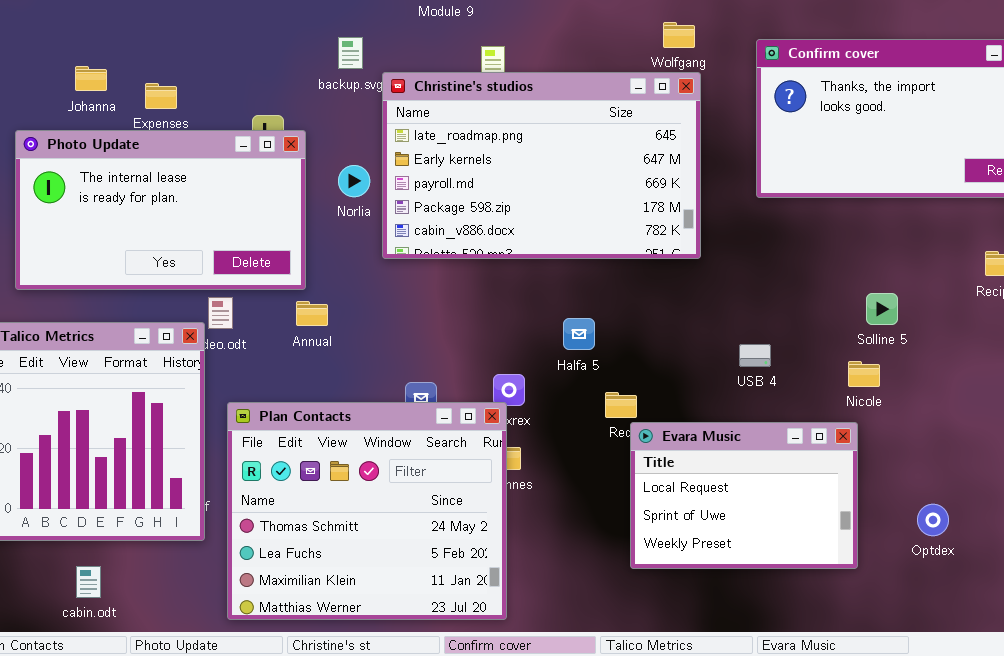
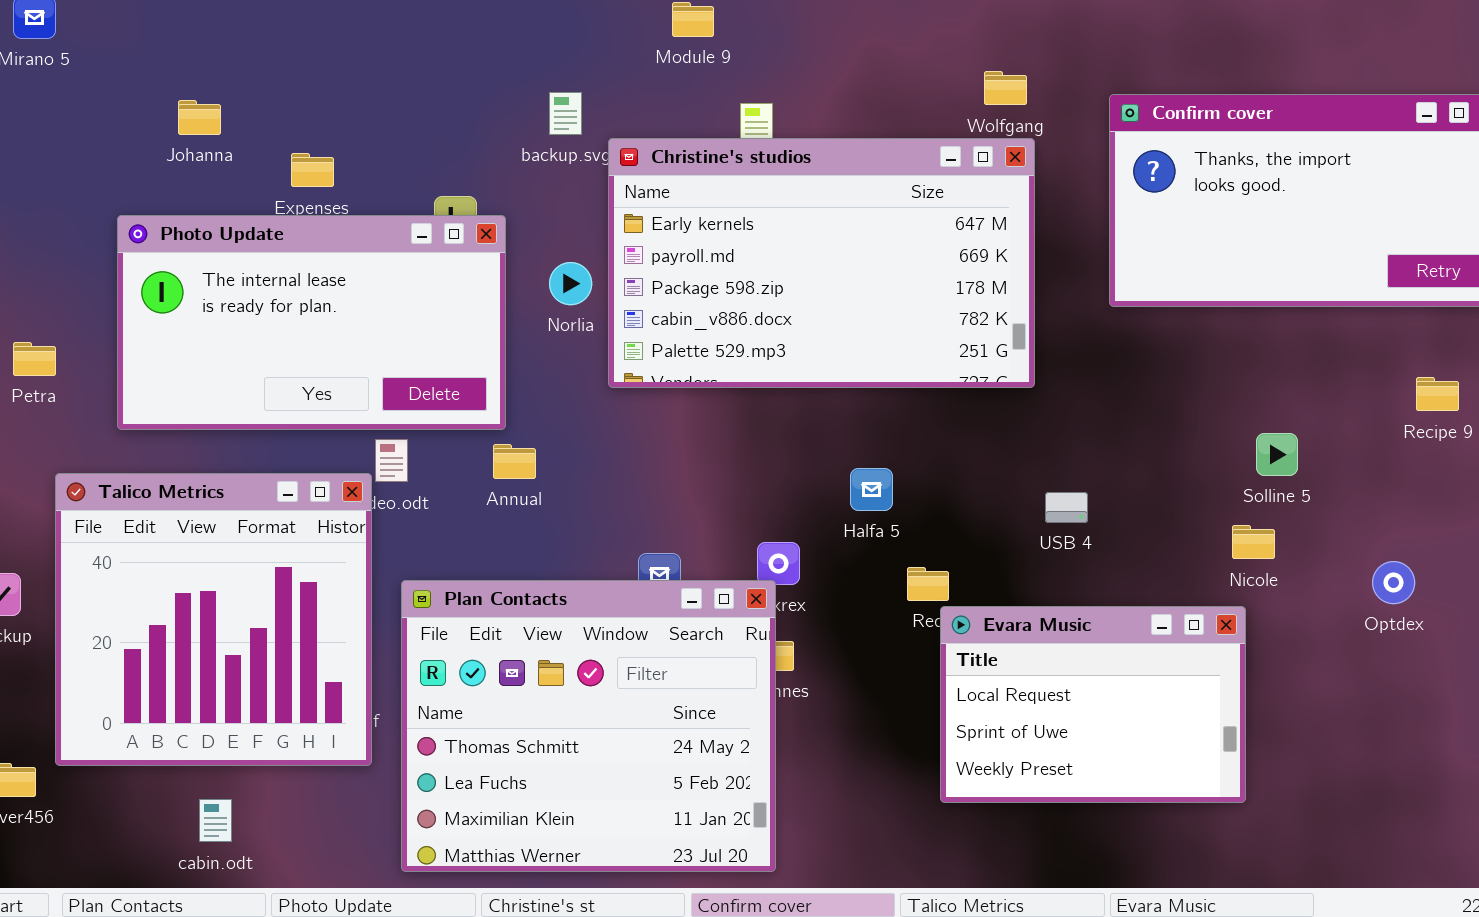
Johanna: [75,66,107,91] -> [178,100,221,135], moved
Christine's studios: [382,72,701,259] -> [608,138,1035,388], scrolled down 1 row
USB 4: [739,344,771,367] -> [1045,492,1088,523], moved
Optdex: [917,504,949,536] -> [1372,561,1415,604], moved

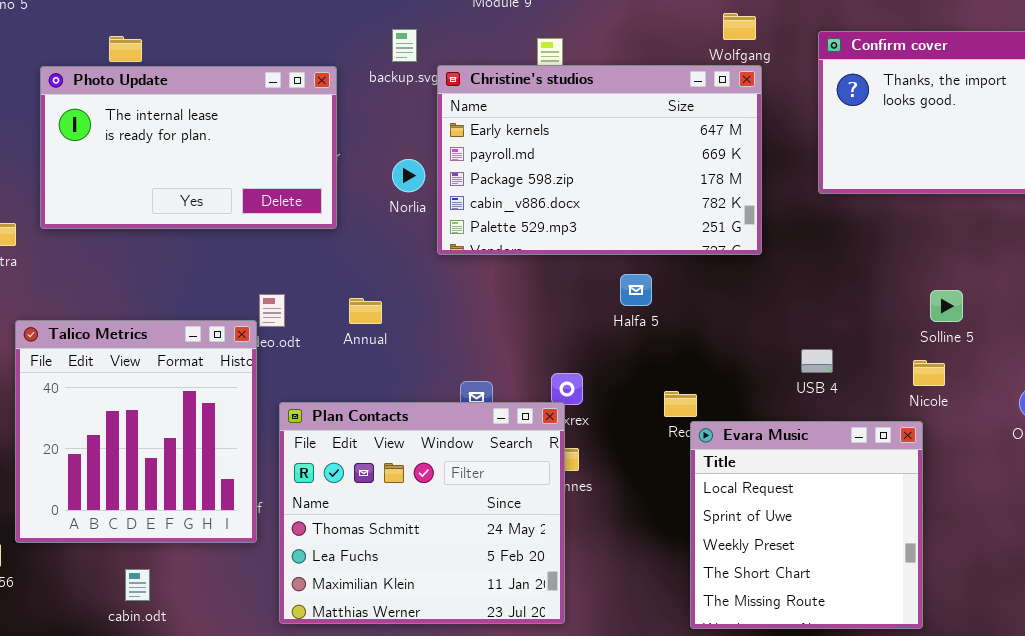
Photo Update: [117,215,506,430] -> [40,66,337,229], moved
Halfa 5: [850,468,893,511] -> [620,274,652,306], moved
USB 4: [1045,492,1088,523] -> [801,349,833,373], moved
Evara Music: [940,606,1246,803] -> [690,421,923,629], resized

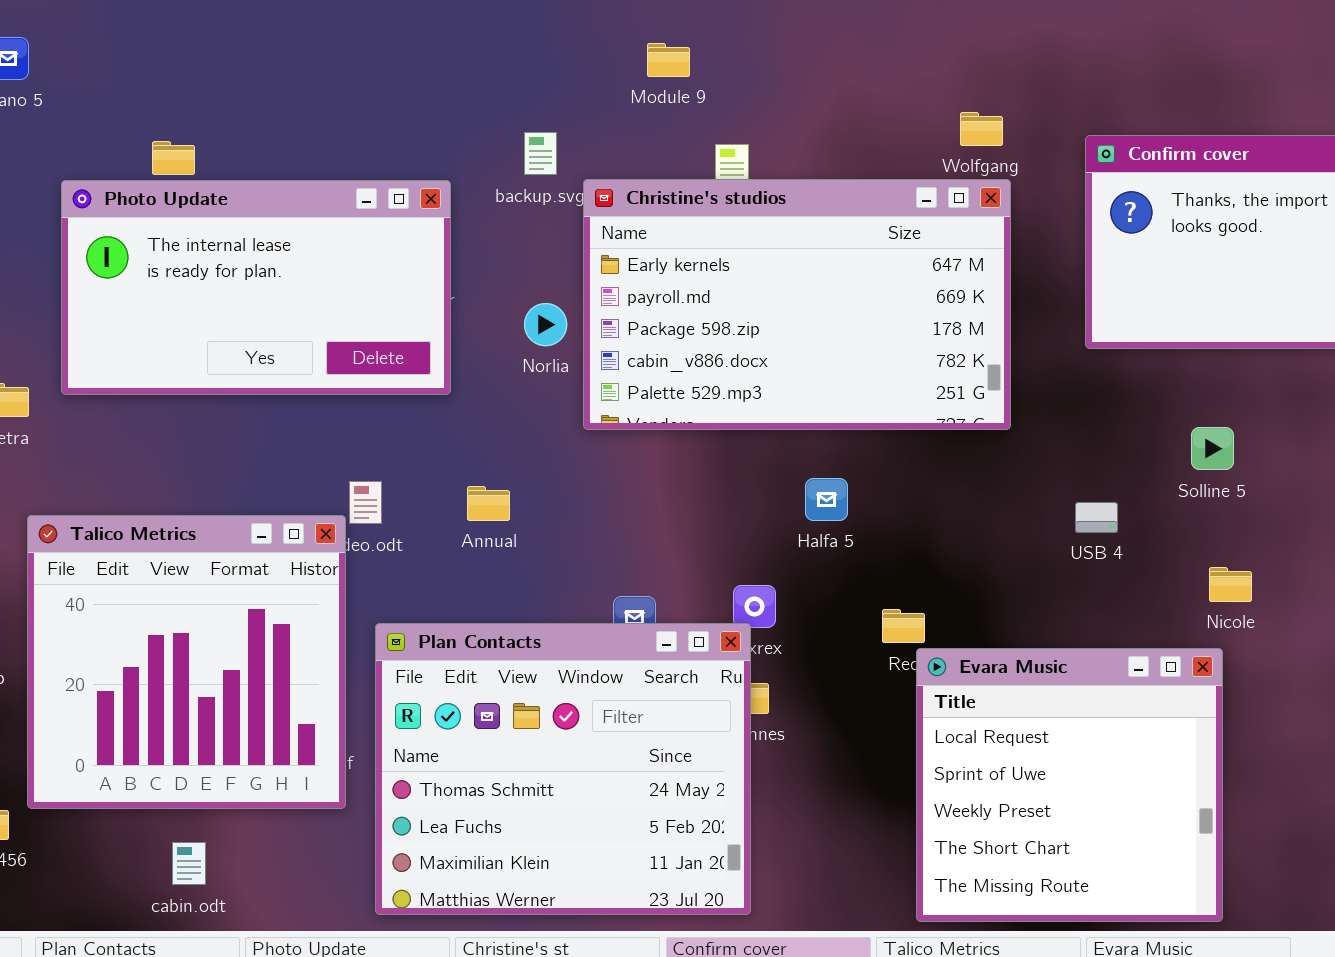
Halfa 5: [620,274,652,306] -> [805,478,848,521], moved
Solline 5: [930,290,963,322] -> [1191,427,1234,470], moved
USB 4: [801,349,833,373] -> [1075,502,1118,533], moved

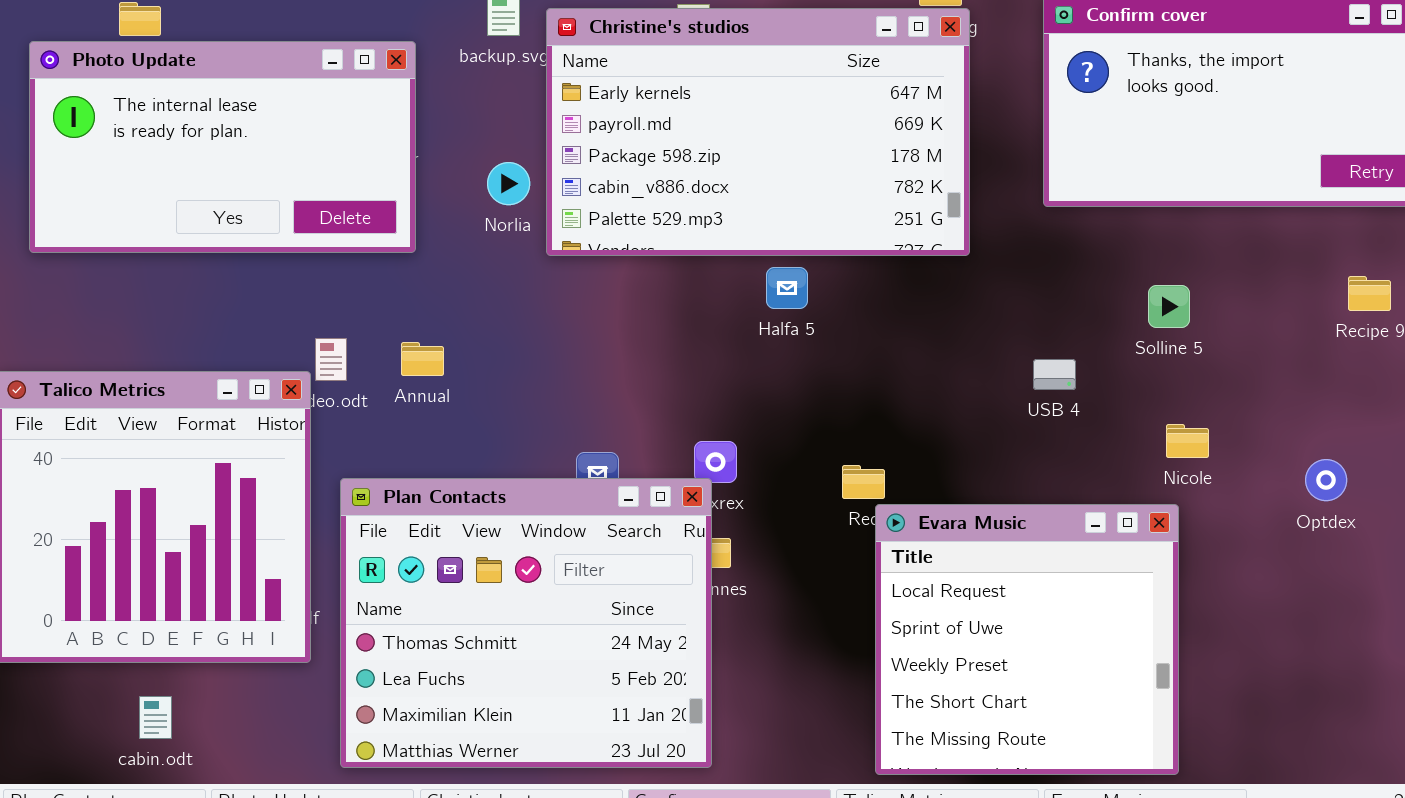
Christine's studios: [583,179,1011,430] -> [546,8,970,256], moved
Halfa 5: [805,478,848,521] -> [766,267,808,309], moved
Annual: [467,486,510,521] -> [401,342,444,376], moved

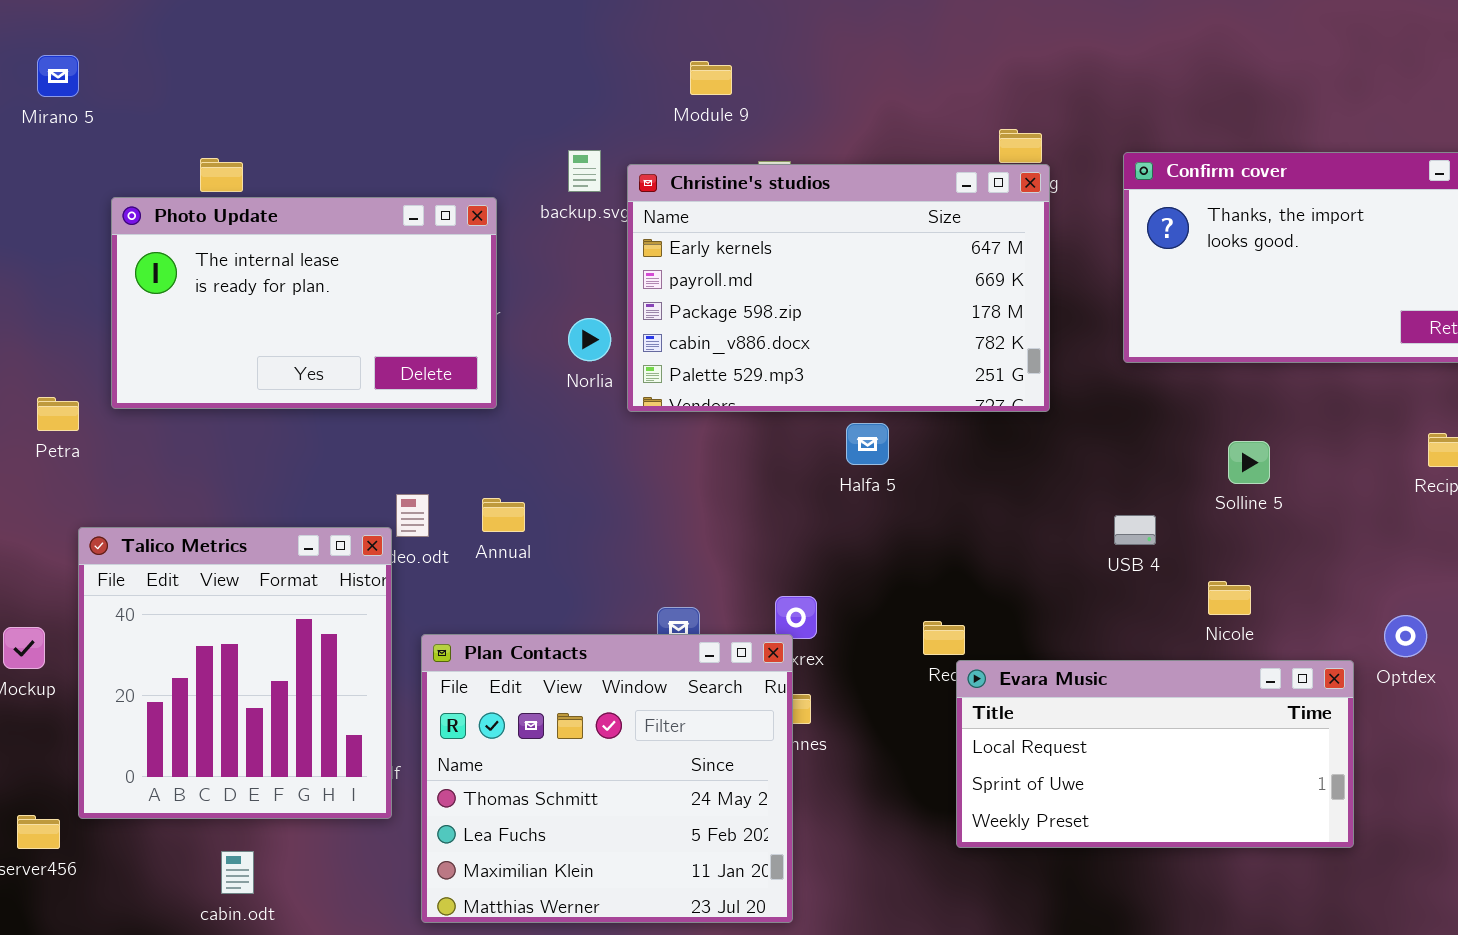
Nicole: [1166,424,1209,458] -> [1208,581,1251,615], moved
Evara Music: [875,504,1179,775] -> [956,660,1354,848], resized

